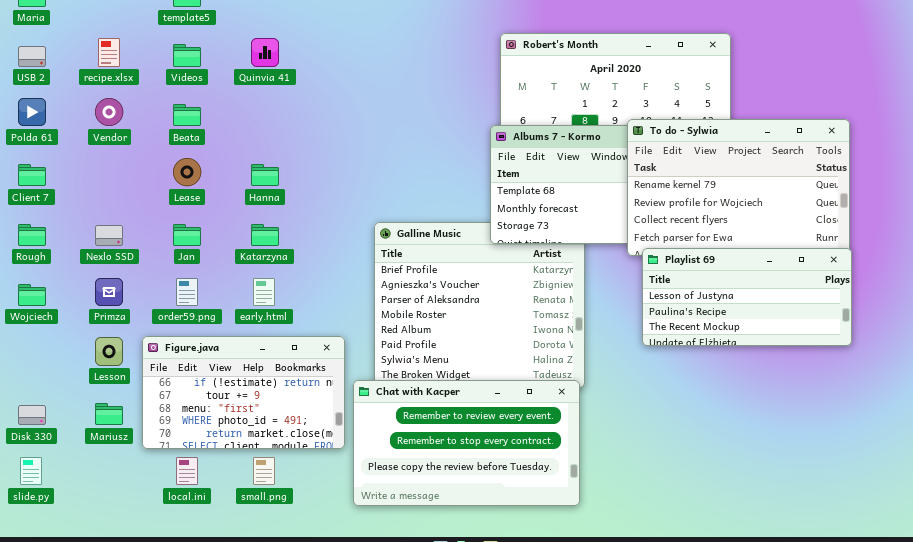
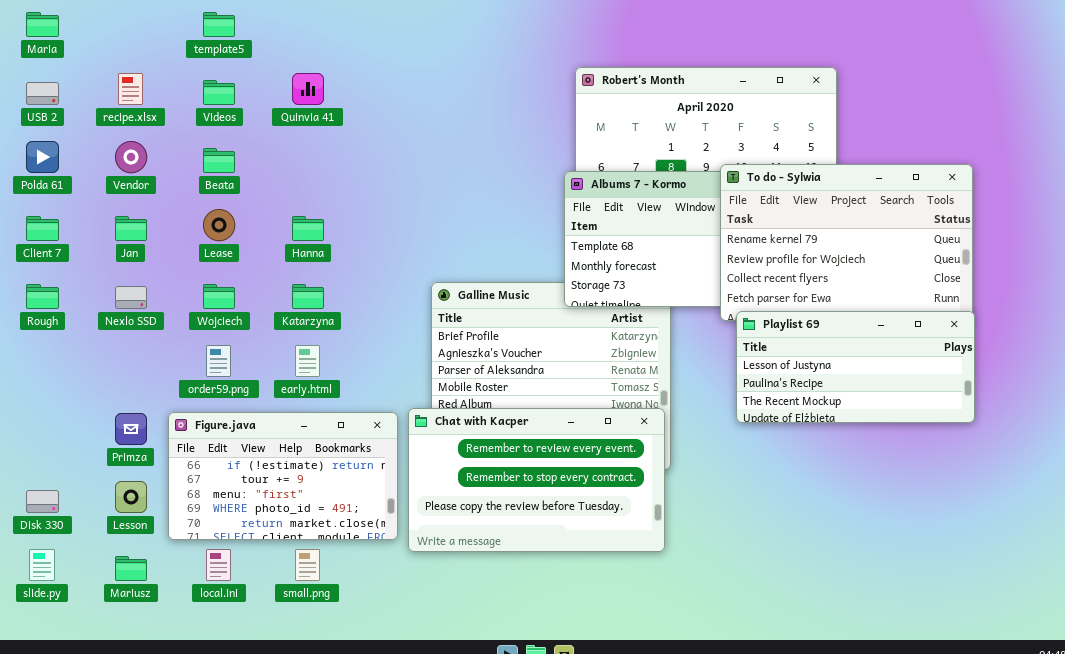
Jan: [173,224,201,246] -> [115,216,147,241], moved
Primza: [95,278,123,306] -> [115,413,147,445], moved
Wojciech: [18,284,46,306] -> [203,284,235,309], moved
Lesson: [95,337,123,366] -> [115,481,147,513], moved
Chat with Kacper: [353,380,580,506] -> [408,408,665,552], moved
Mariusz: [95,403,123,425] -> [115,556,147,581], moved

